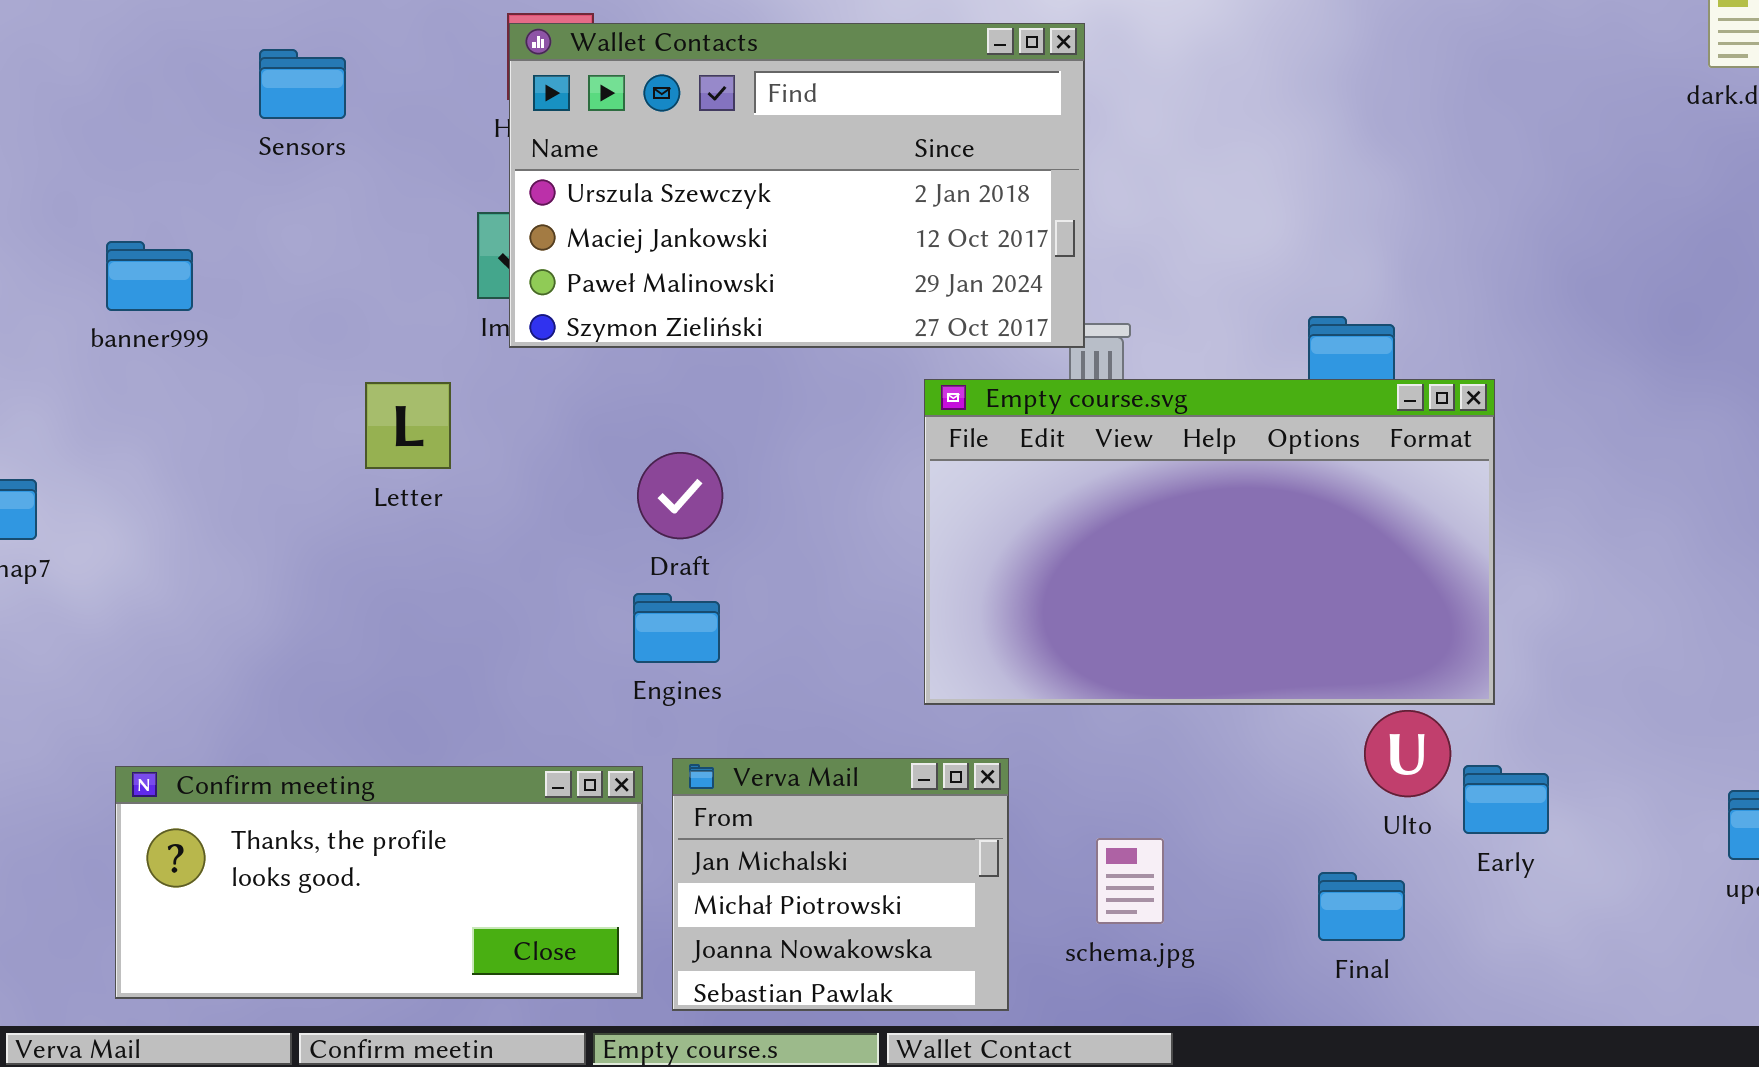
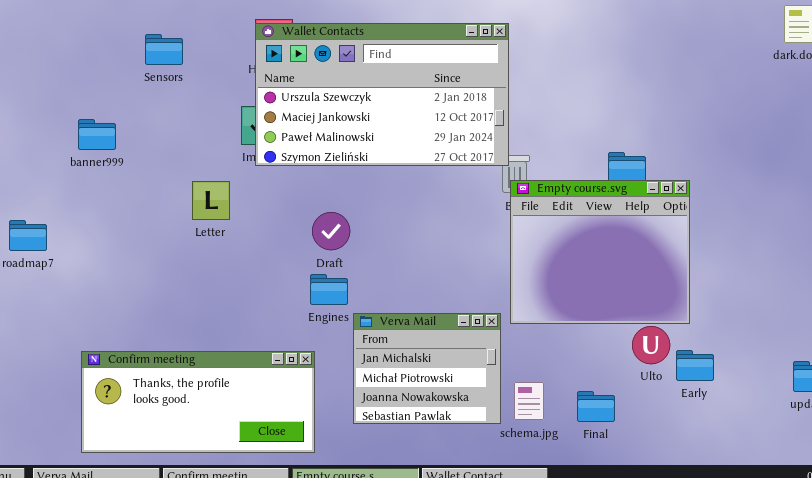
Empty course.svg: [924,379,1495,705] -> [510,180,690,324], resized
Verva Mail: [672,758,1009,1011] -> [353,313,501,424], moved
Final: [1318,872,1405,941] -> [577,391,615,422], moved

